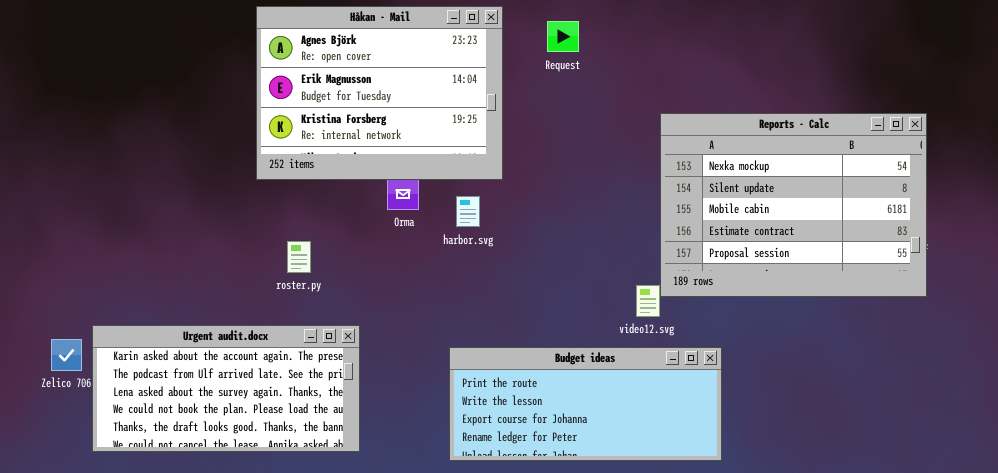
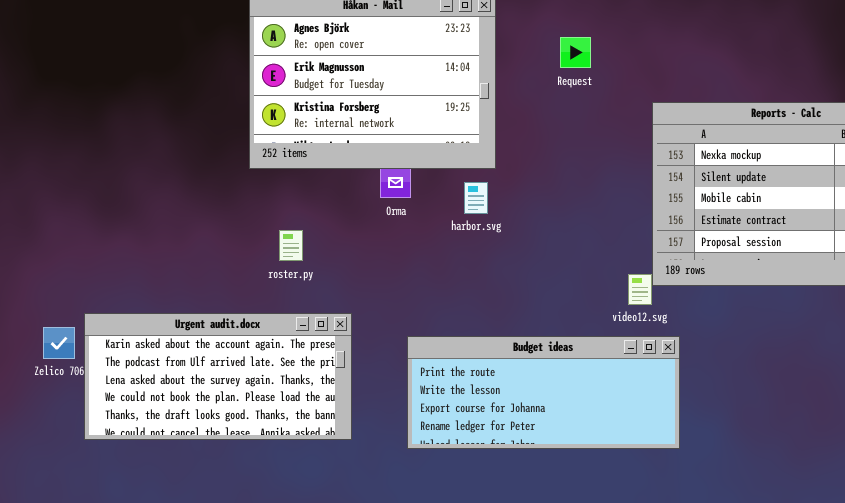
Request: [547,21,579,52] -> [560,37,591,68], moved
harbor.svg: [456,196,480,227] -> [464,182,488,214], moved
Budget ideas: [449,347,722,461] -> [407,336,680,449], moved

